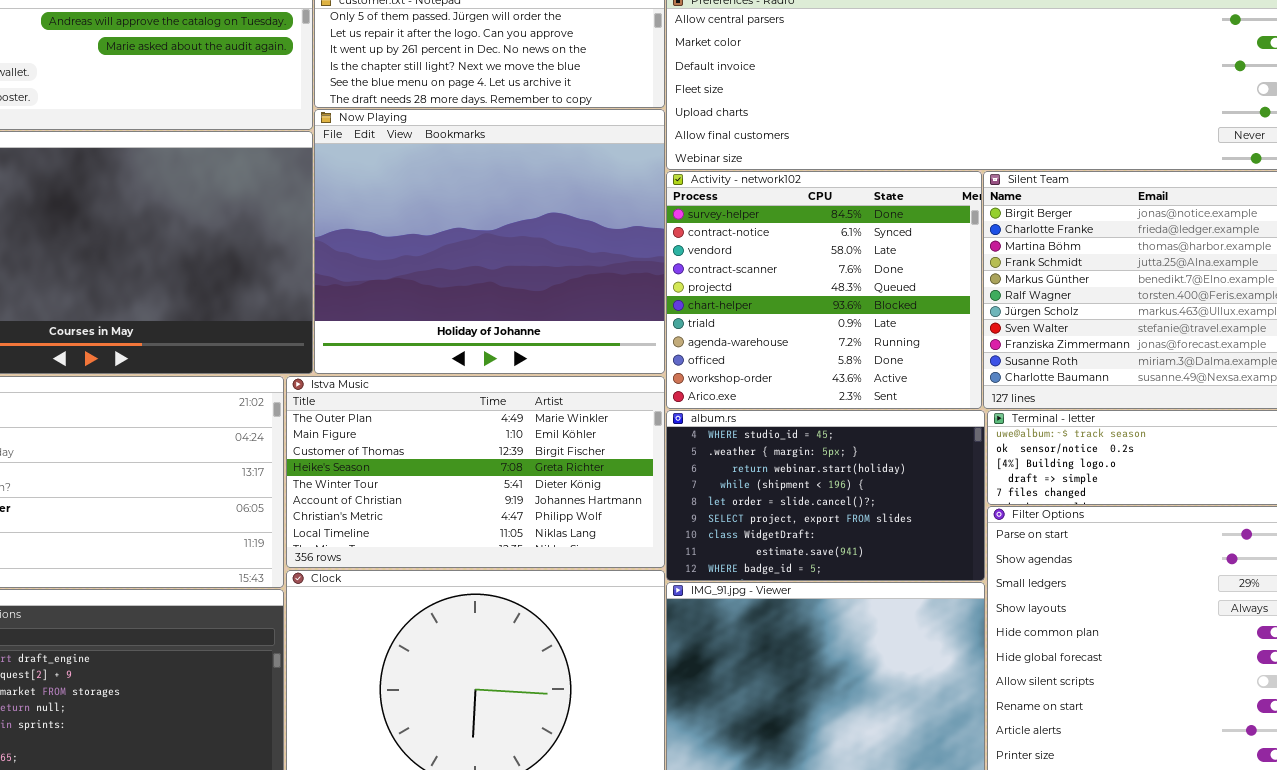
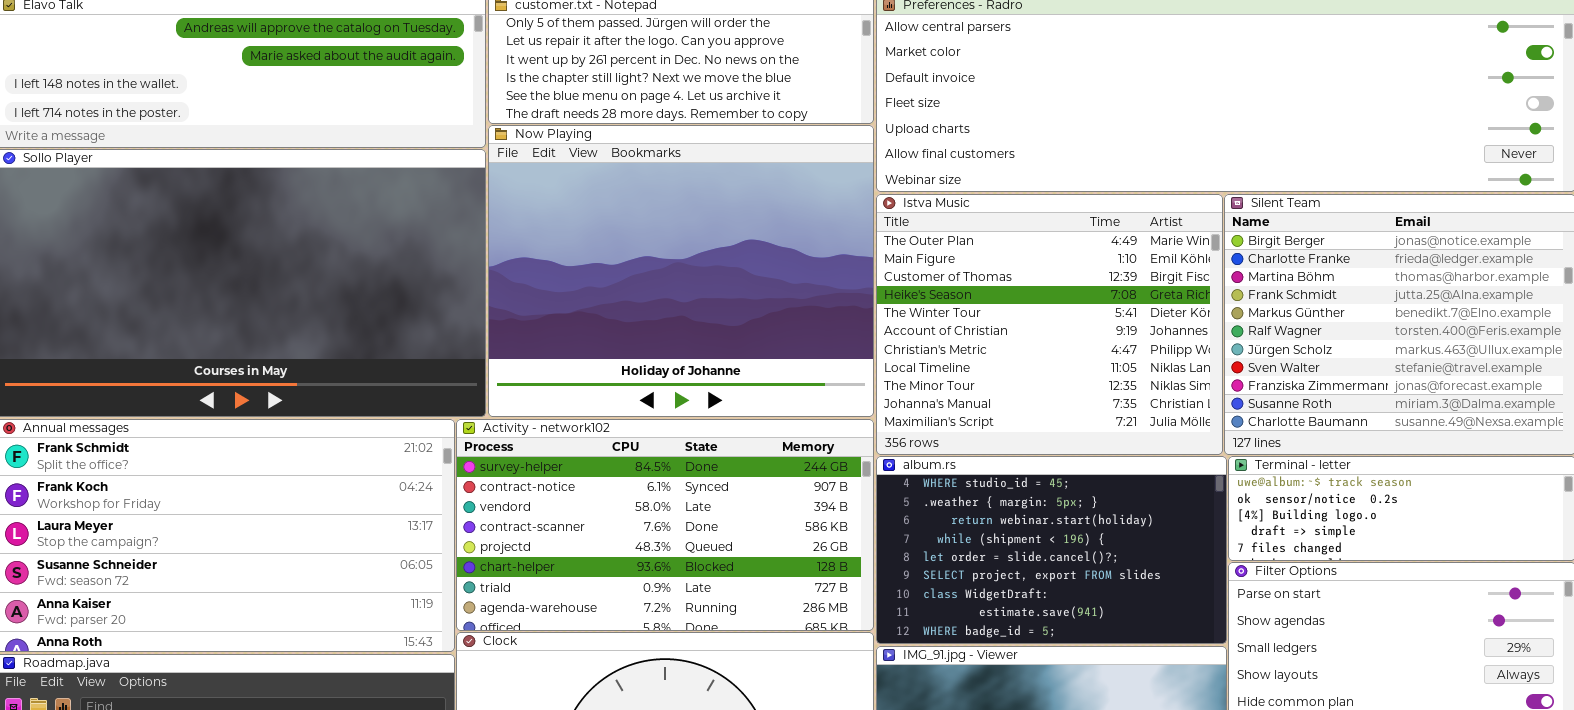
Activity - network102: [666,171,982,409] -> [456,419,874,631], moved, resized
Istva Music: [286,376,665,568] -> [876,194,1223,455], moved, resized

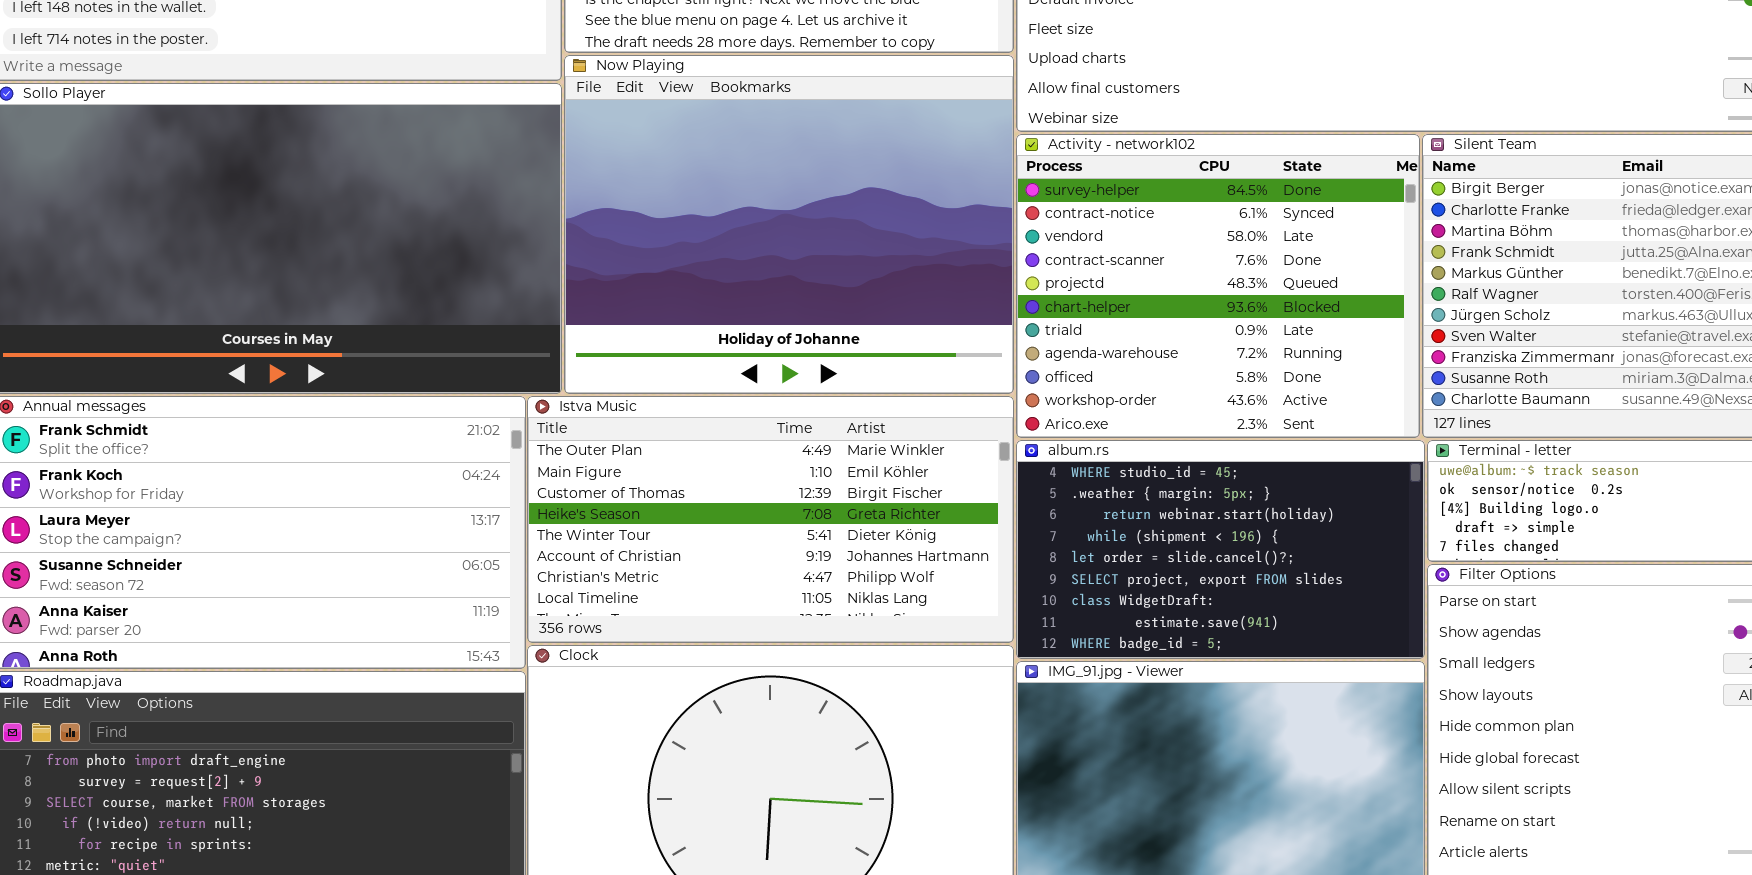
Istva Music: [876,194,1223,455] -> [527,396,1014,643], moved, resized
Activity - network102: [456,419,874,631] -> [1016,134,1420,438], moved, resized

